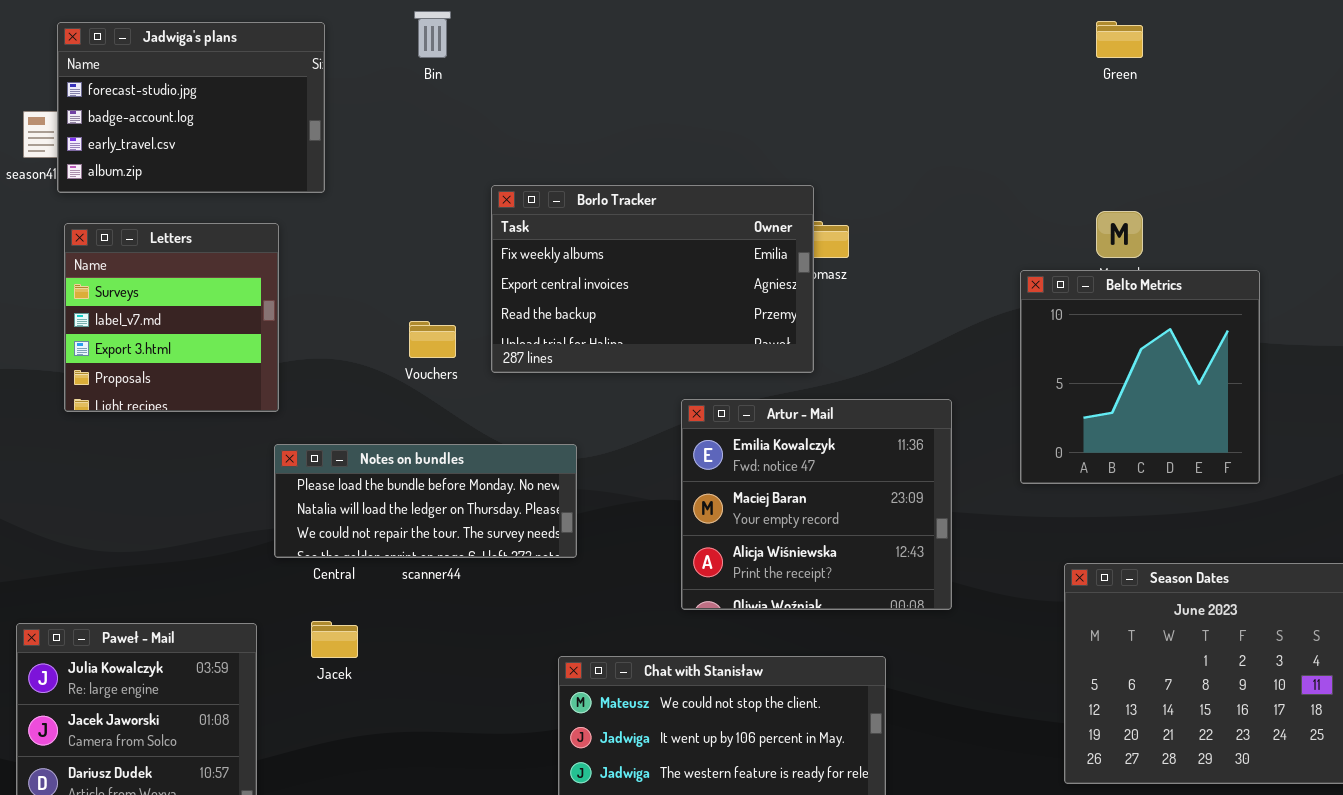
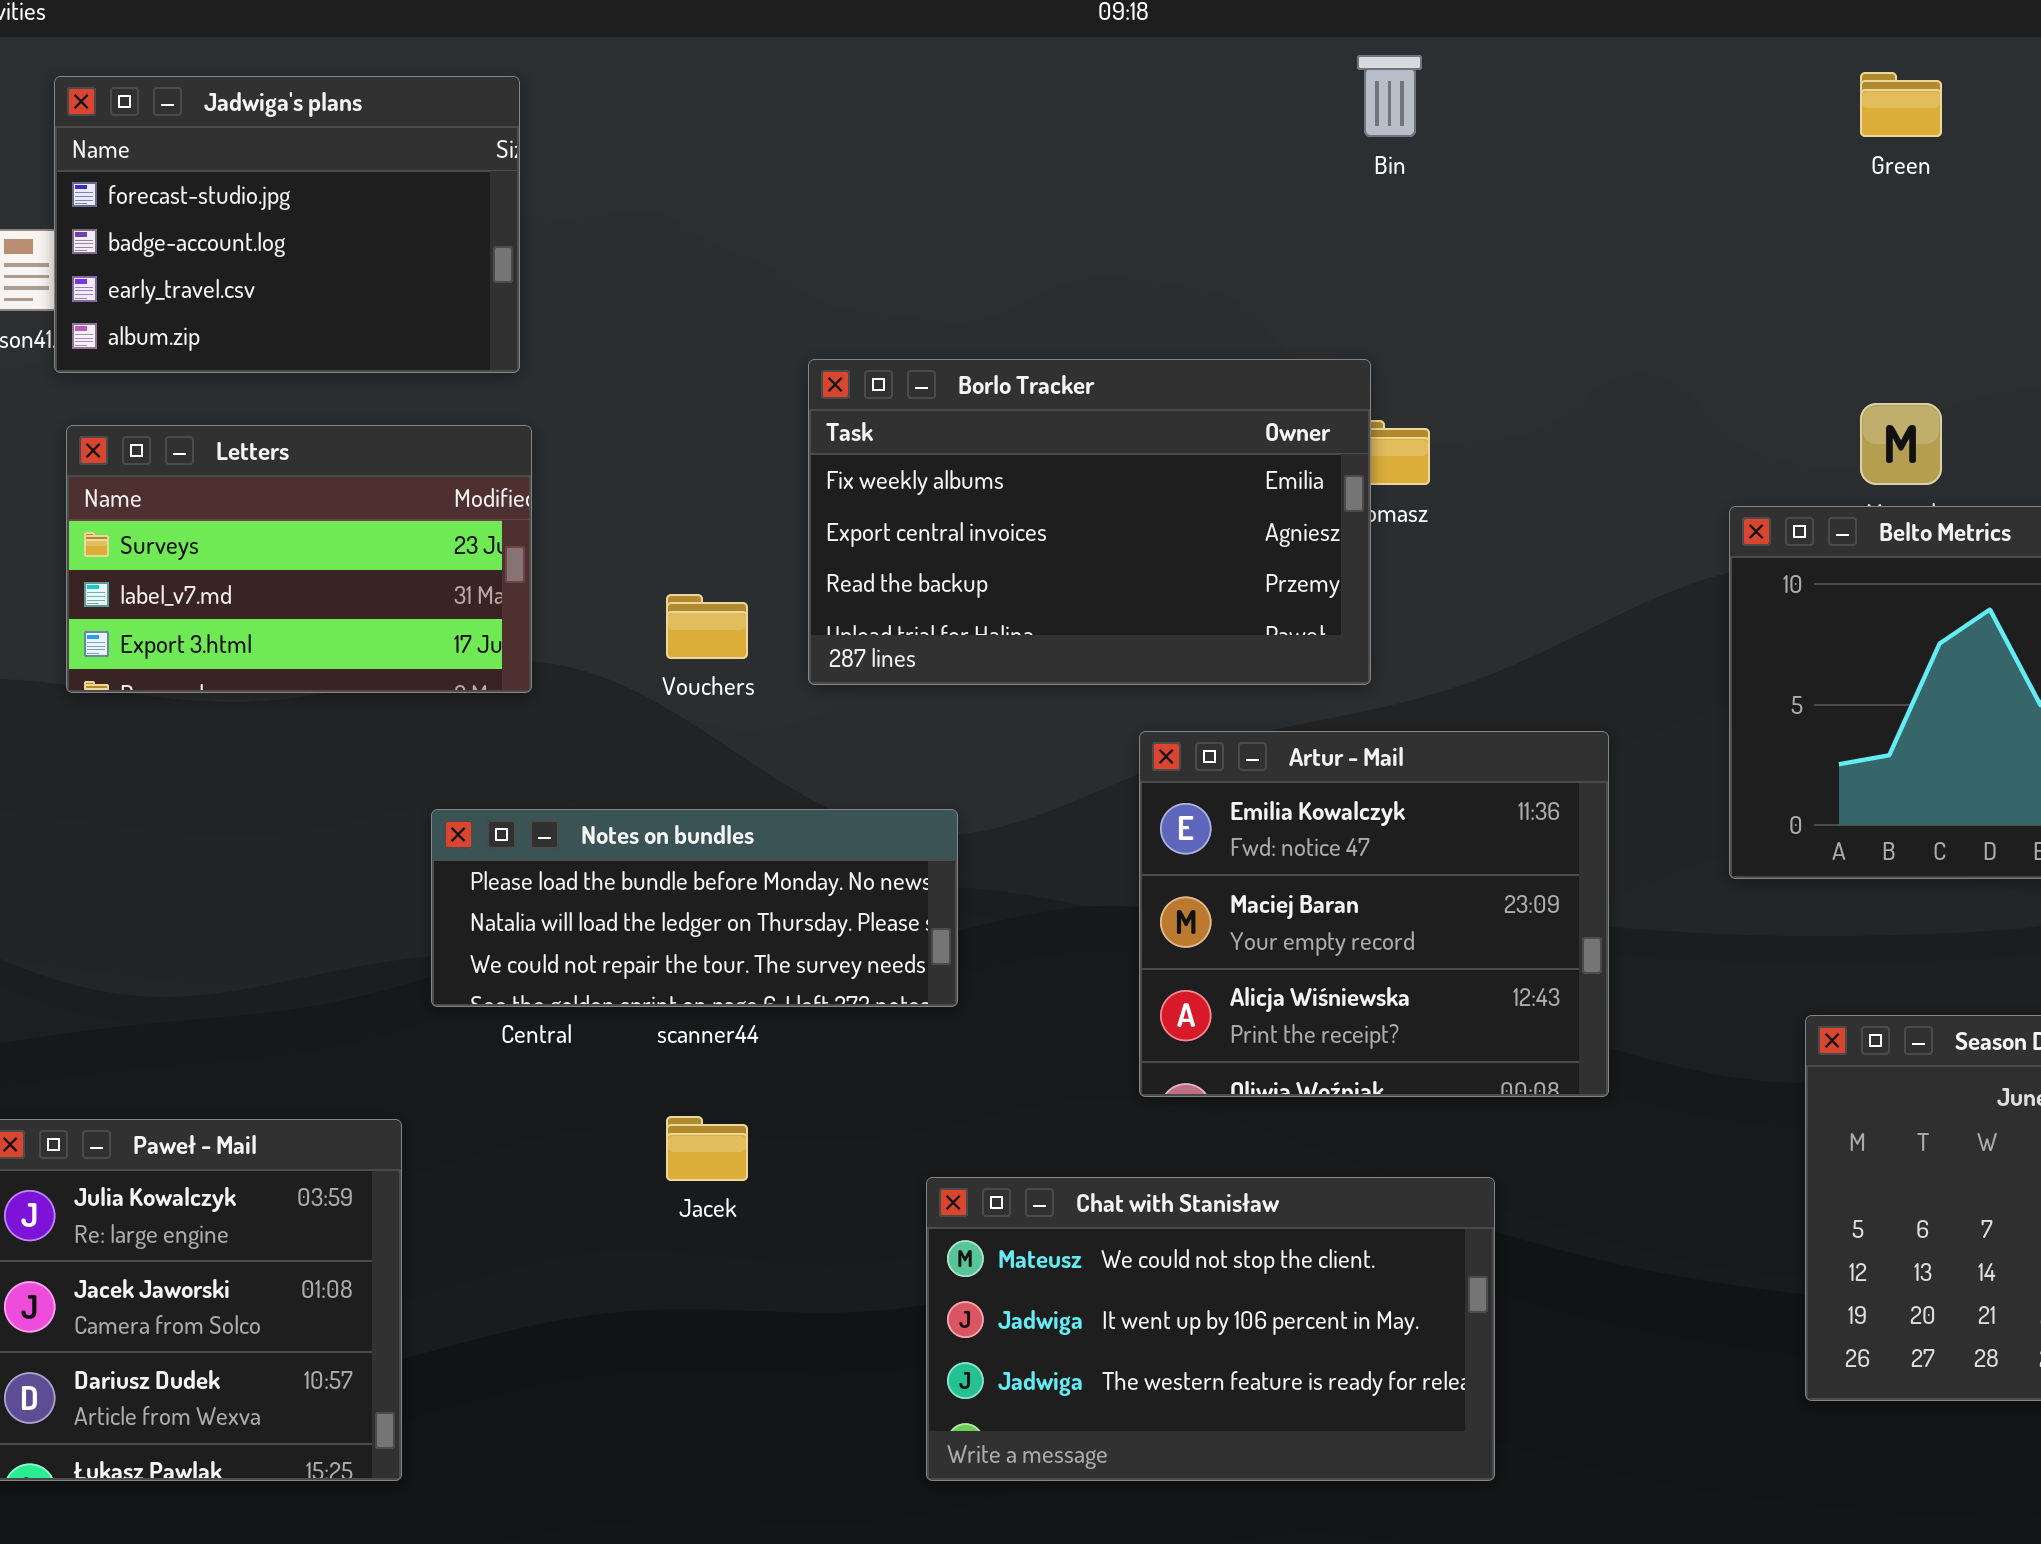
Bin: [414,11,451,58] -> [1357,55,1422,137], moved
Letters: [64,223,279,412] -> [66,425,532,693], resized
Jacek: [311,621,358,658] -> [666,1116,748,1181], moved

